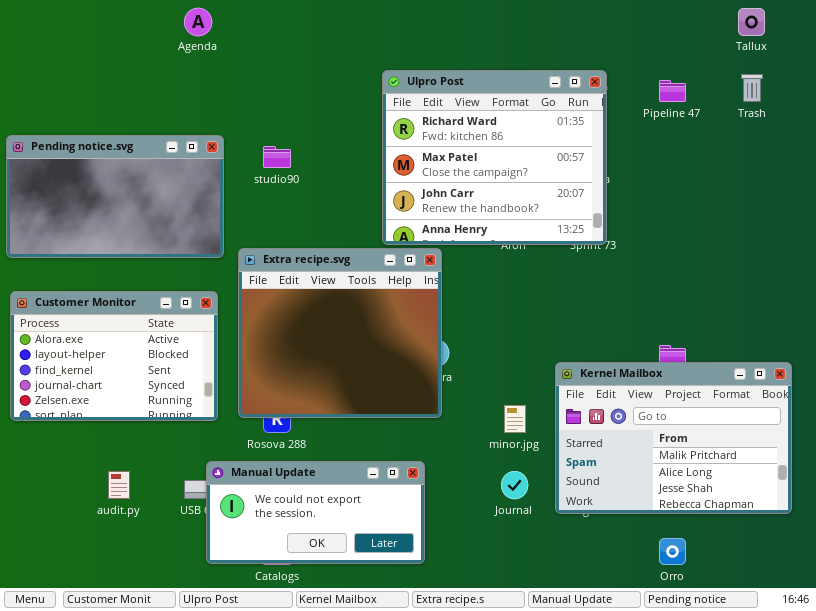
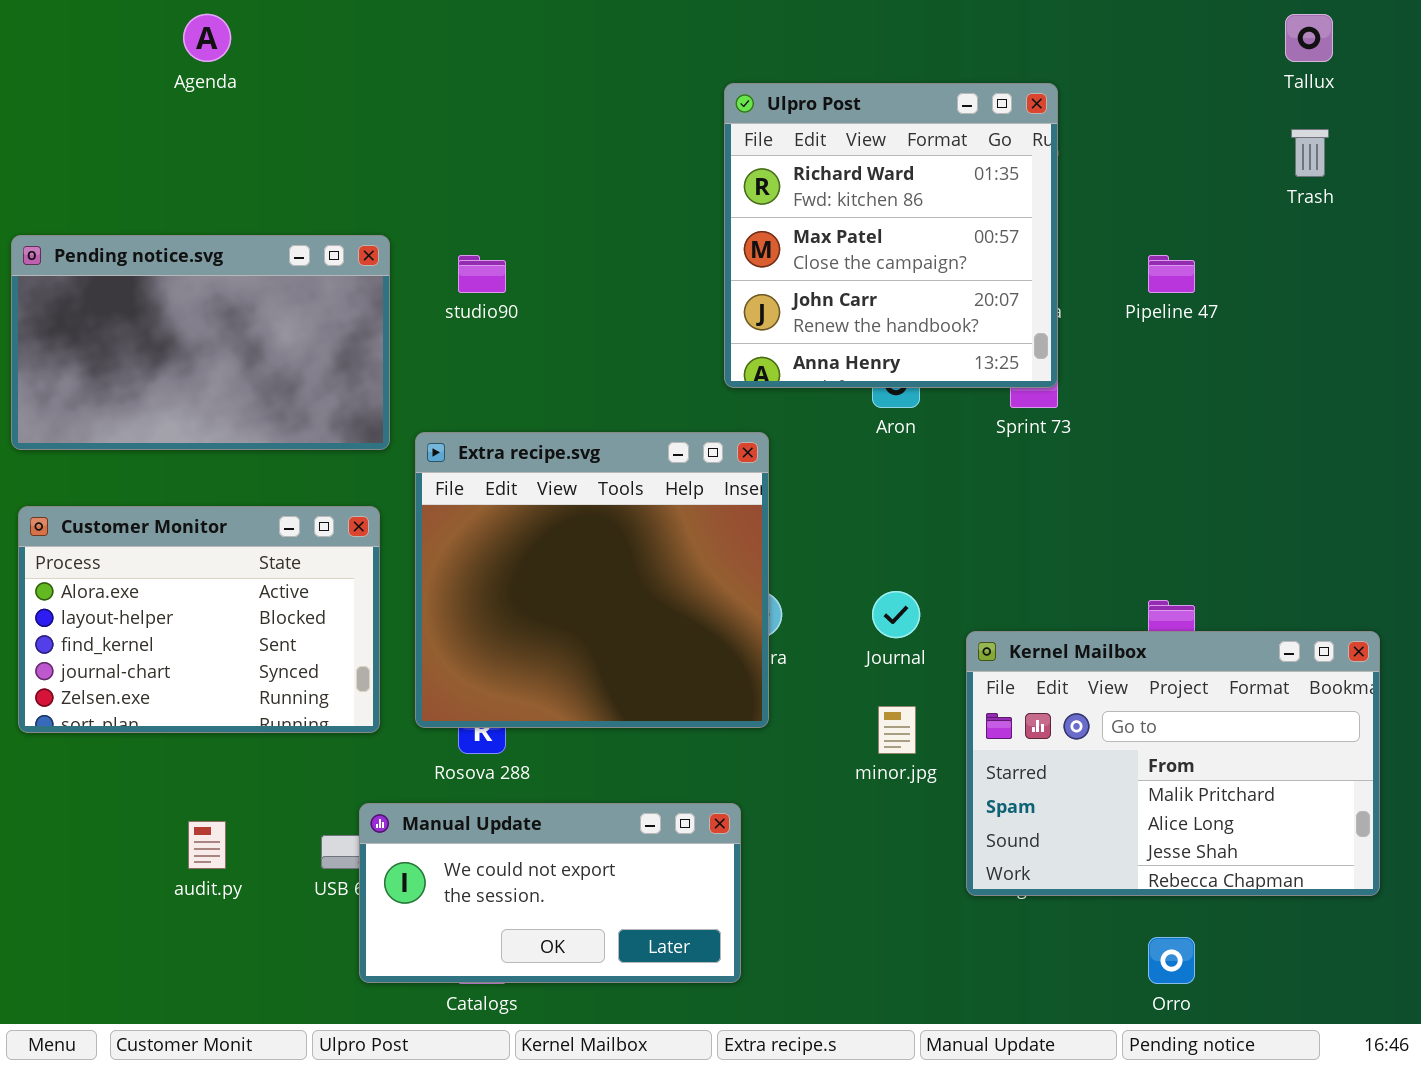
Agenda: [184,8,212,36] -> [183,14,231,62], moved
Ulpro Post: [382,70,607,245] -> [724,83,1058,388], moved, resized
Pipeline 47: [659,80,686,102] -> [1148,255,1195,293], moved
Journal: [501,471,528,499] -> [872,591,920,638], moved

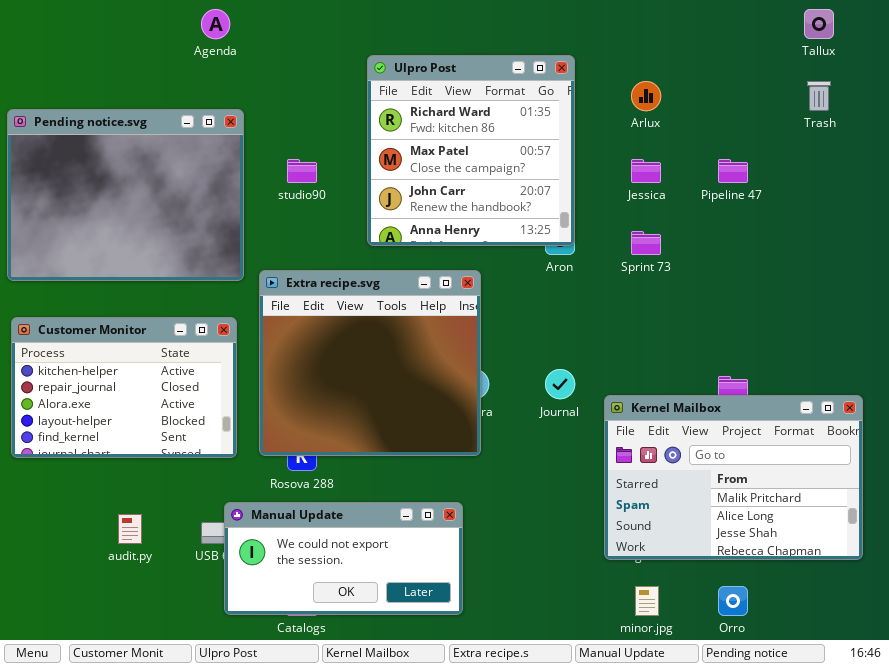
Agenda: [183,14,231,62] -> [201,9,230,39], moved
Ulpro Post: [724,83,1058,388] -> [367,55,575,246], moved
Pending notice.svg: [11,235,390,450] -> [7,109,244,281], resized
Customer Monitor: [18,506,380,733] -> [11,317,237,458], scrolled up 2 rows
minor.jpg: [878,706,916,754] -> [635,586,659,616], moved

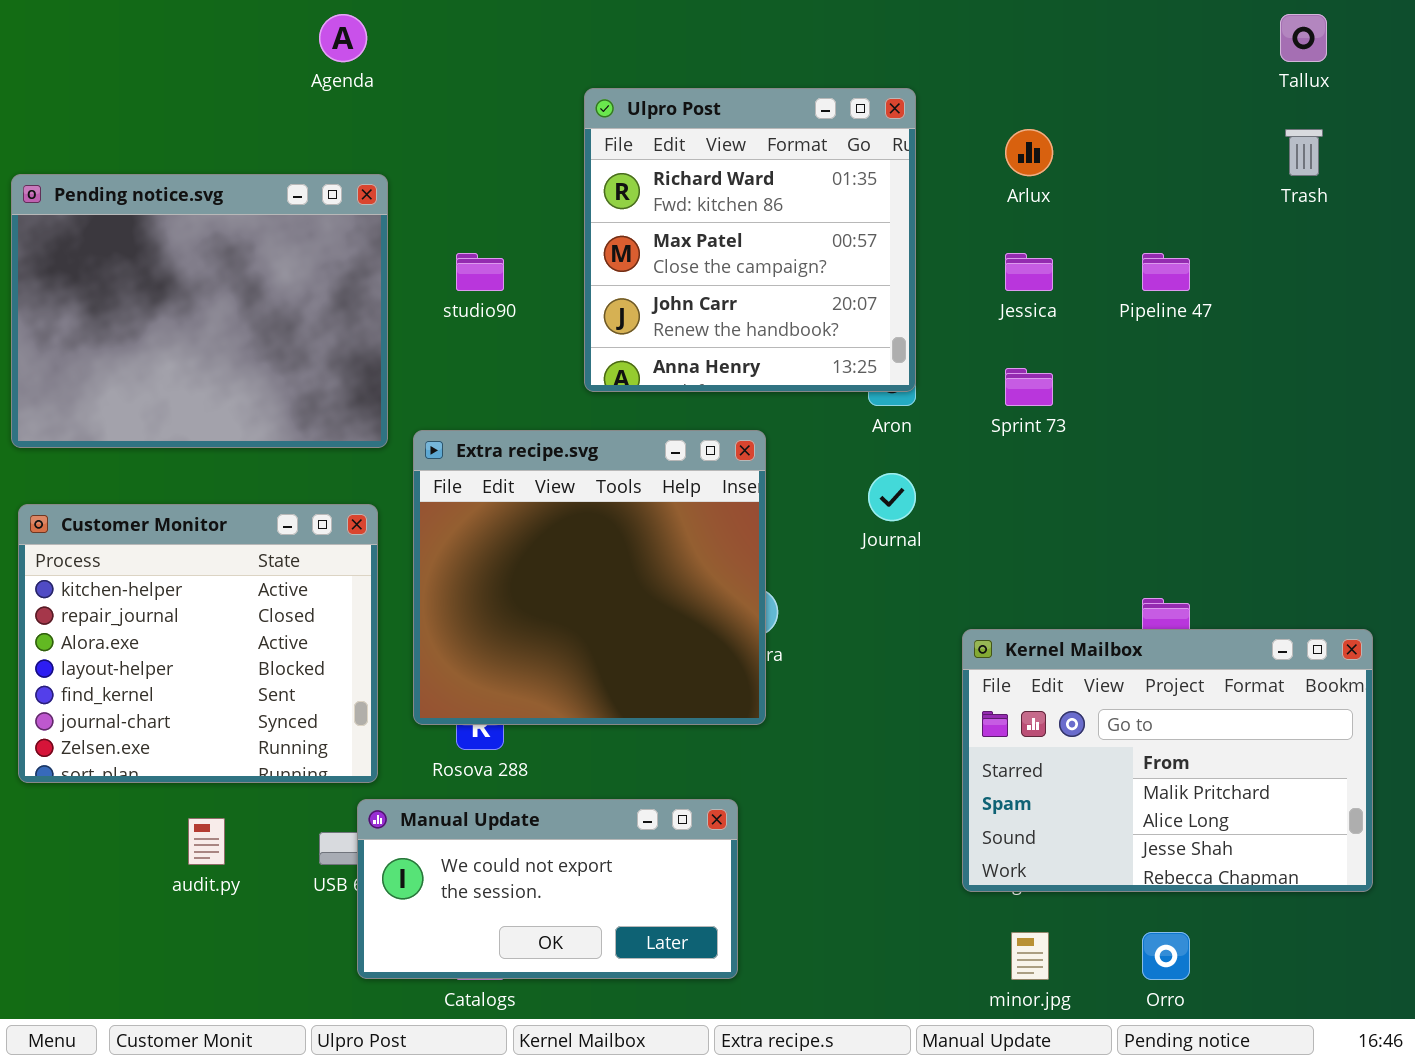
Customer Monitor: [11,317,237,458] -> [18,504,378,783], resized
Journal: [545,369,575,399] -> [868,473,916,521], moved

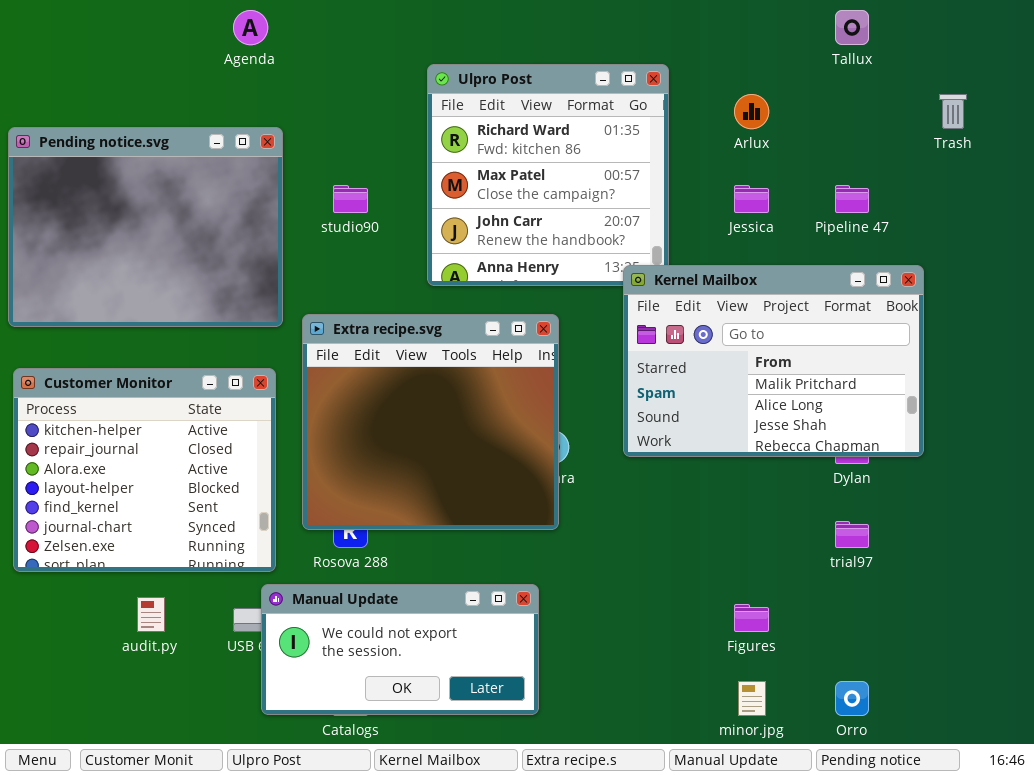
Tallux: [1280,14,1327,62] -> [835,10,869,45], moved
Kernel Mailbox: [962,629,1373,892] -> [623,265,924,457], moved

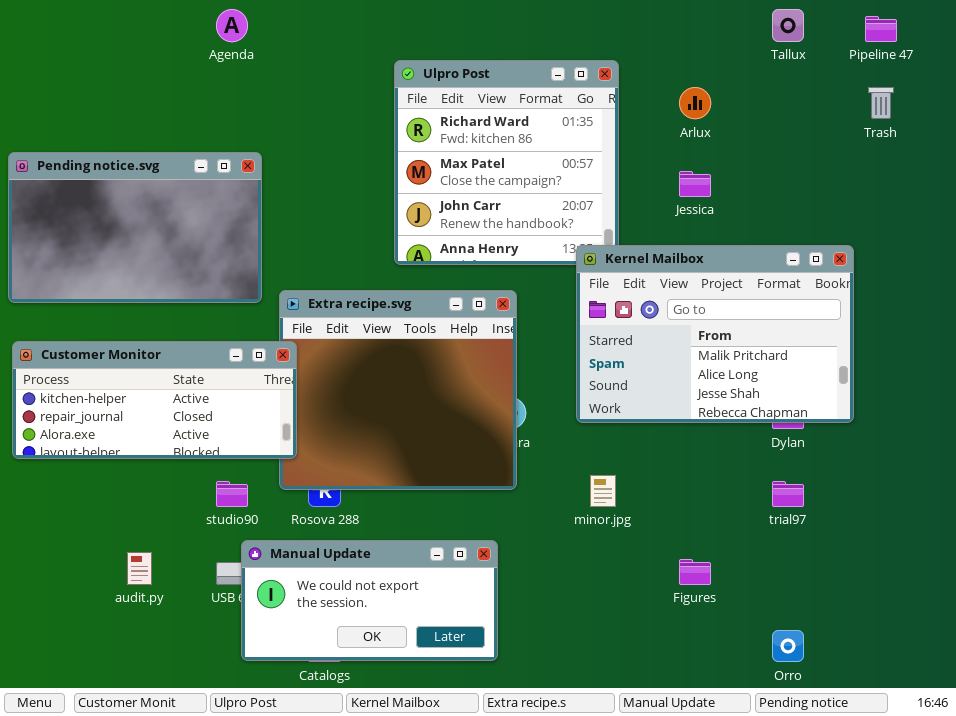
Pending notice.svg: [8,127,283,327] -> [8,152,262,303], resized
studio90: [333,185,368,213] -> [216,481,248,507], moved
Pipeline 47: [835,185,869,213] -> [865,16,897,42], moved
Customer Monitor: [13,368,276,572] -> [12,341,297,459], resized
minor.jpg: [738,681,766,716] -> [590,475,616,507], moved

